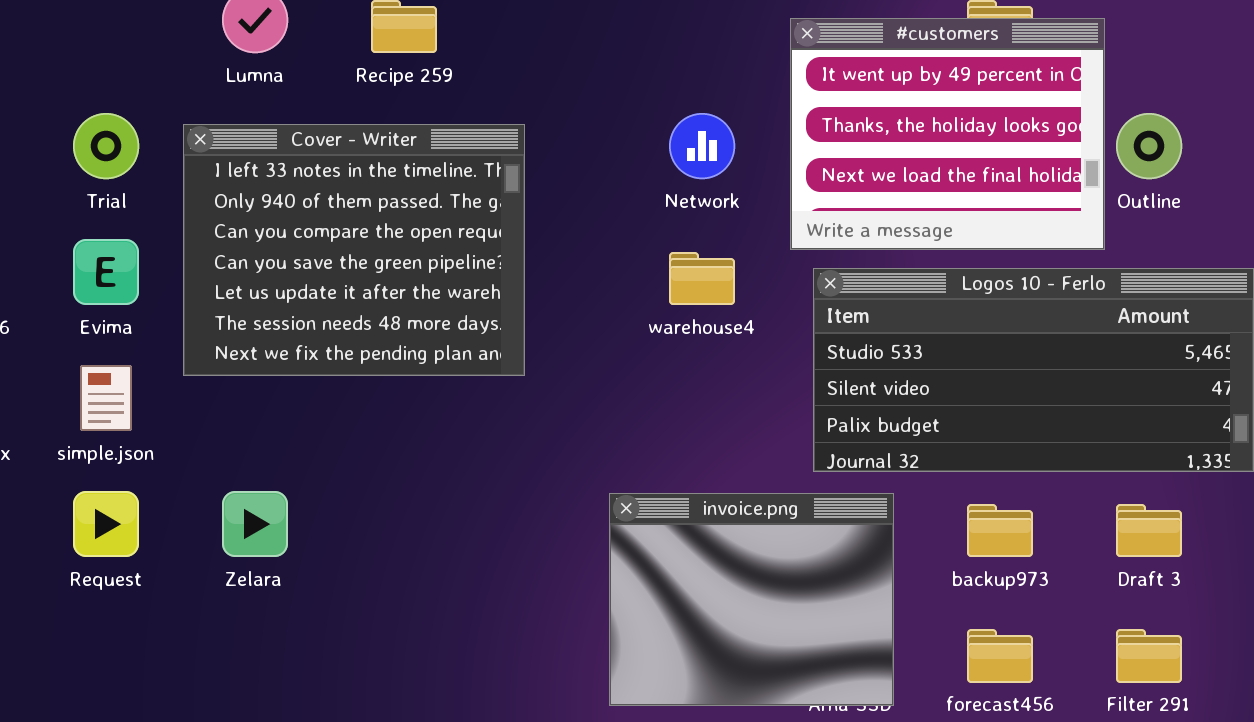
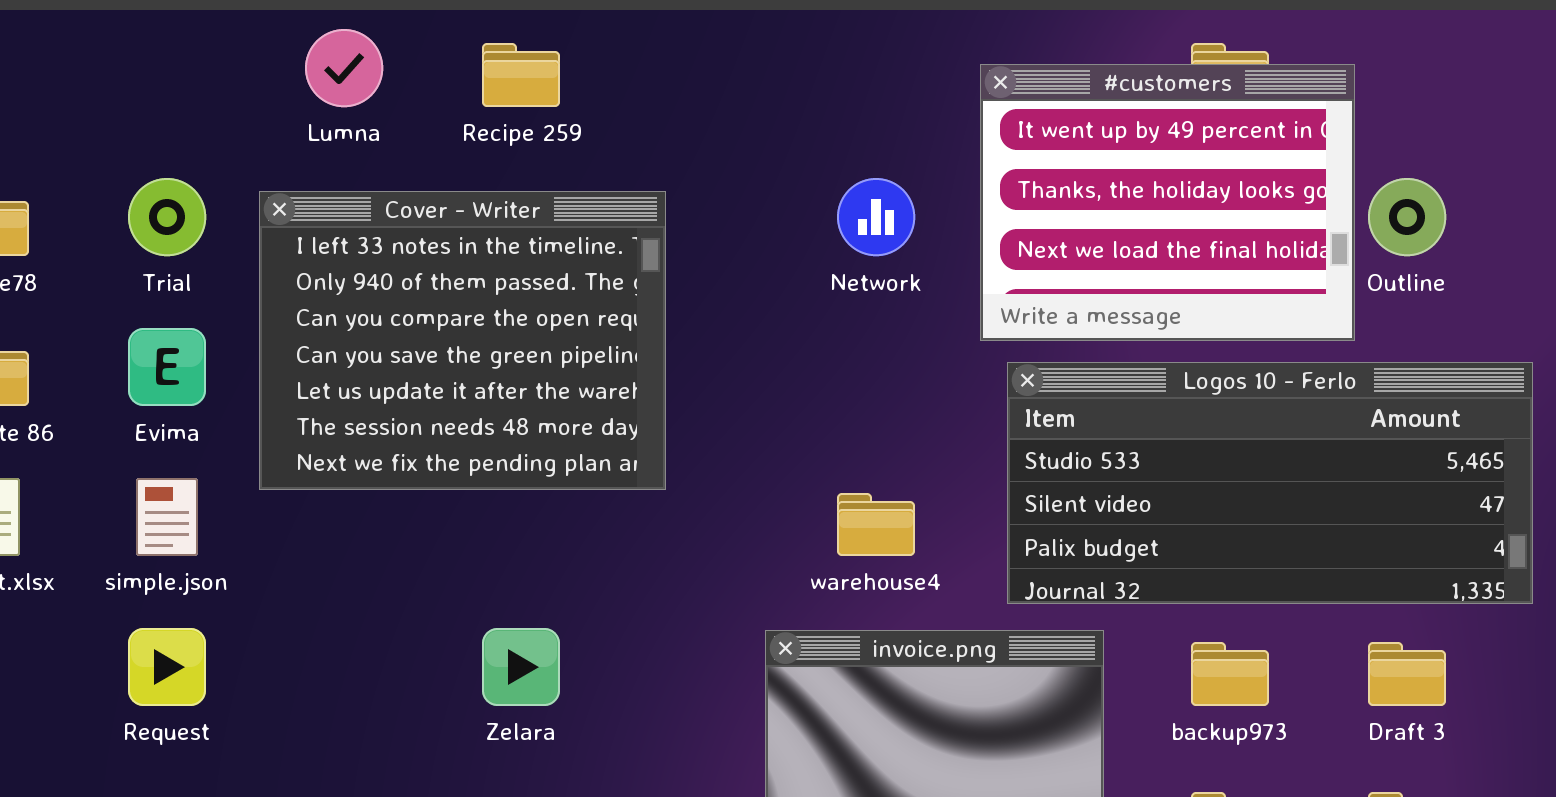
warehouse4: [669,252,735,305] -> [837,493,915,556], moved
Zelara: [222,491,288,557] -> [482,628,560,706], moved

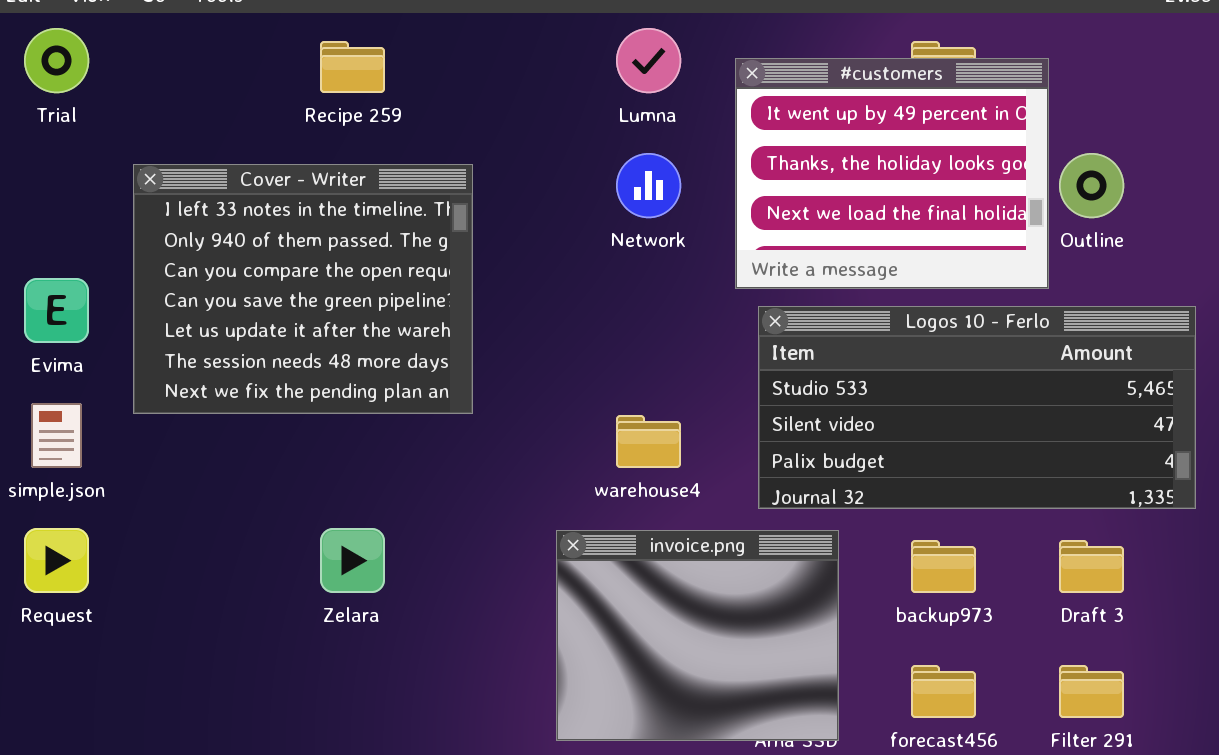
Lumna: [305,29,383,107] -> [616,28,681,93], moved
Trial: [128,178,206,256] -> [24,28,89,93], moved

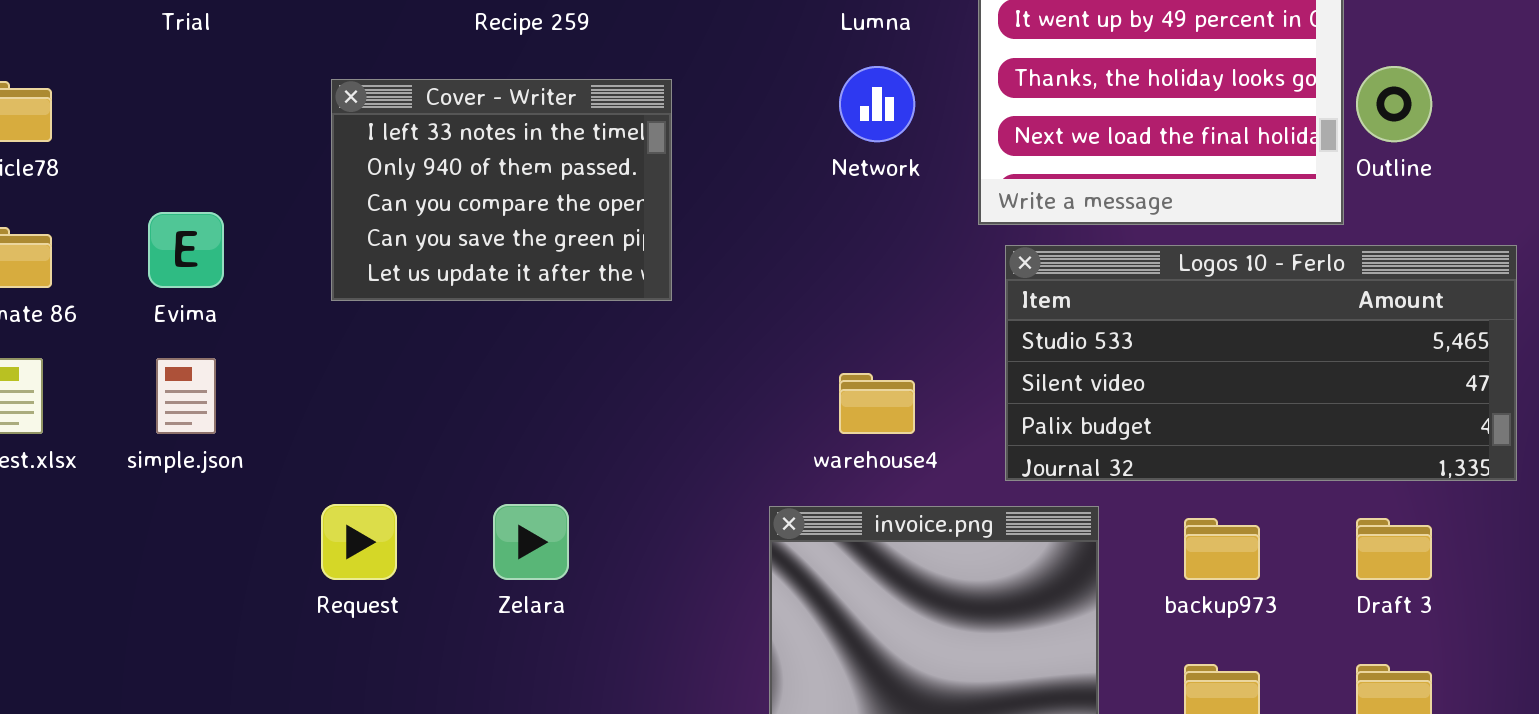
Cover - Writer: [133,164,473,414] -> [331,79,672,301], resized
Request: [24,528,89,593] -> [321,504,397,580], moved

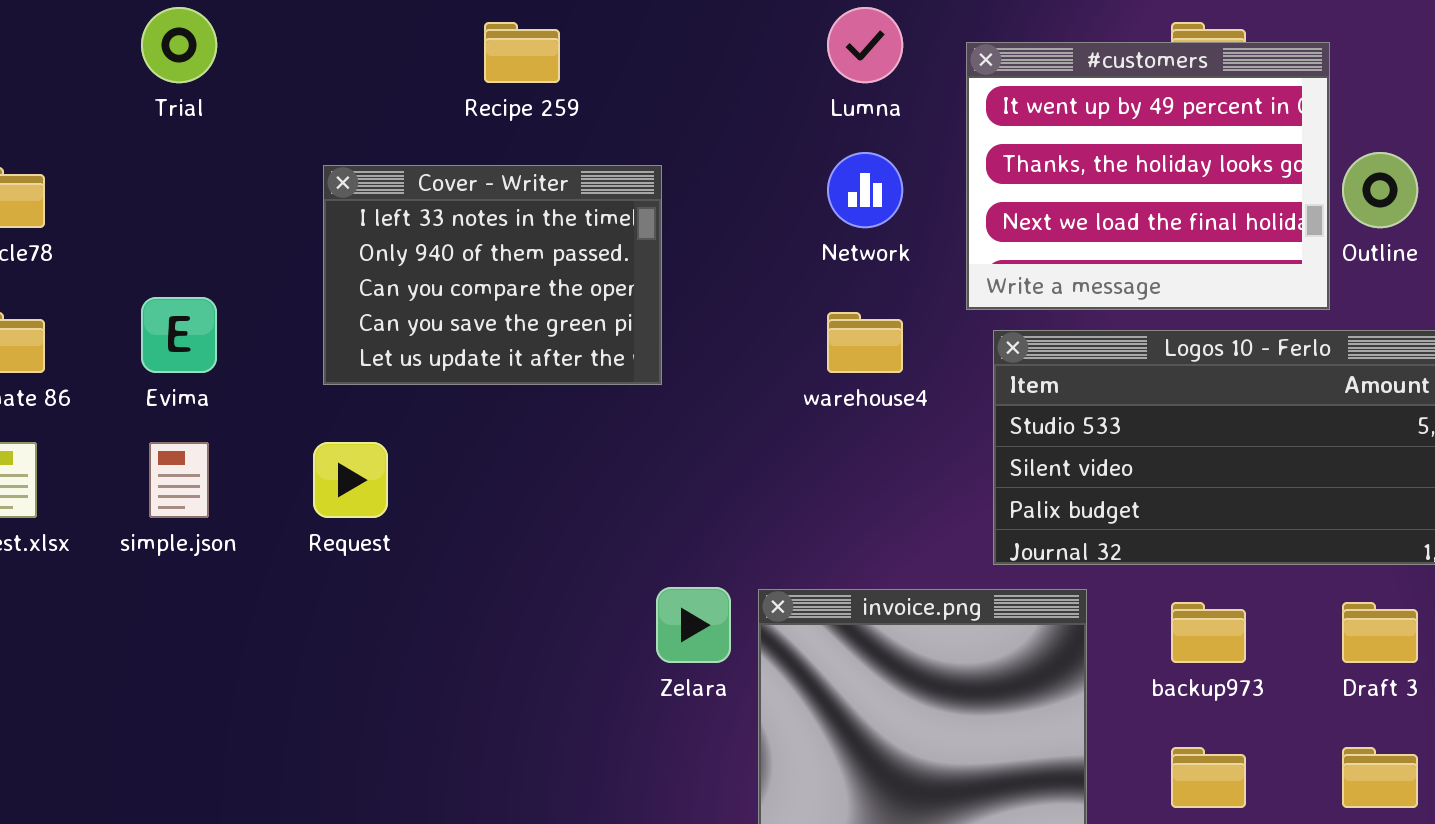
warehouse4: [839,373,915,434] -> [827,312,903,373], moved
Request: [321,504,397,580] -> [313,442,388,518], moved
Zelara: [493,504,569,580] -> [656,587,731,663], moved

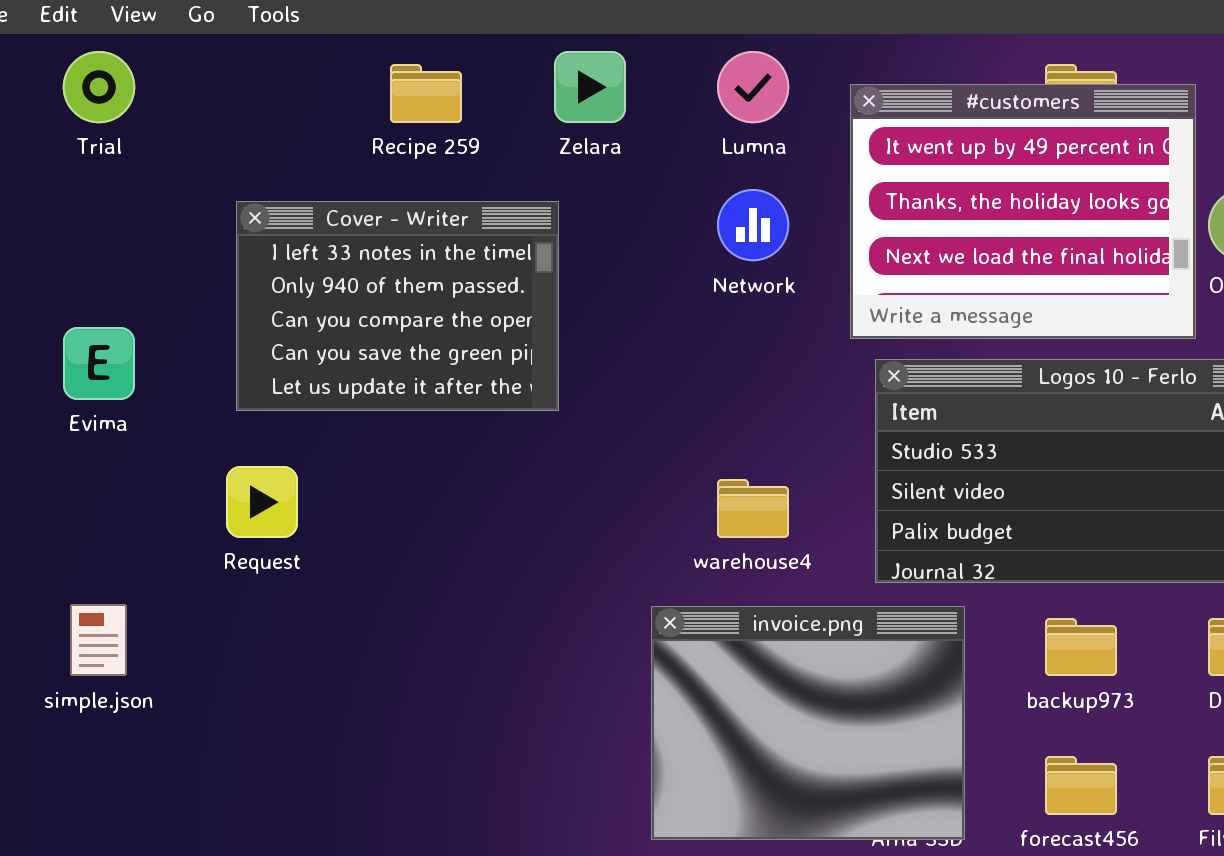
warehouse4: [827,312,903,373] -> [717,479,789,538], moved
simple.json: [149,442,209,518] -> [70,604,127,676], moved
Zelara: [656,587,731,663] -> [554,51,626,123], moved

